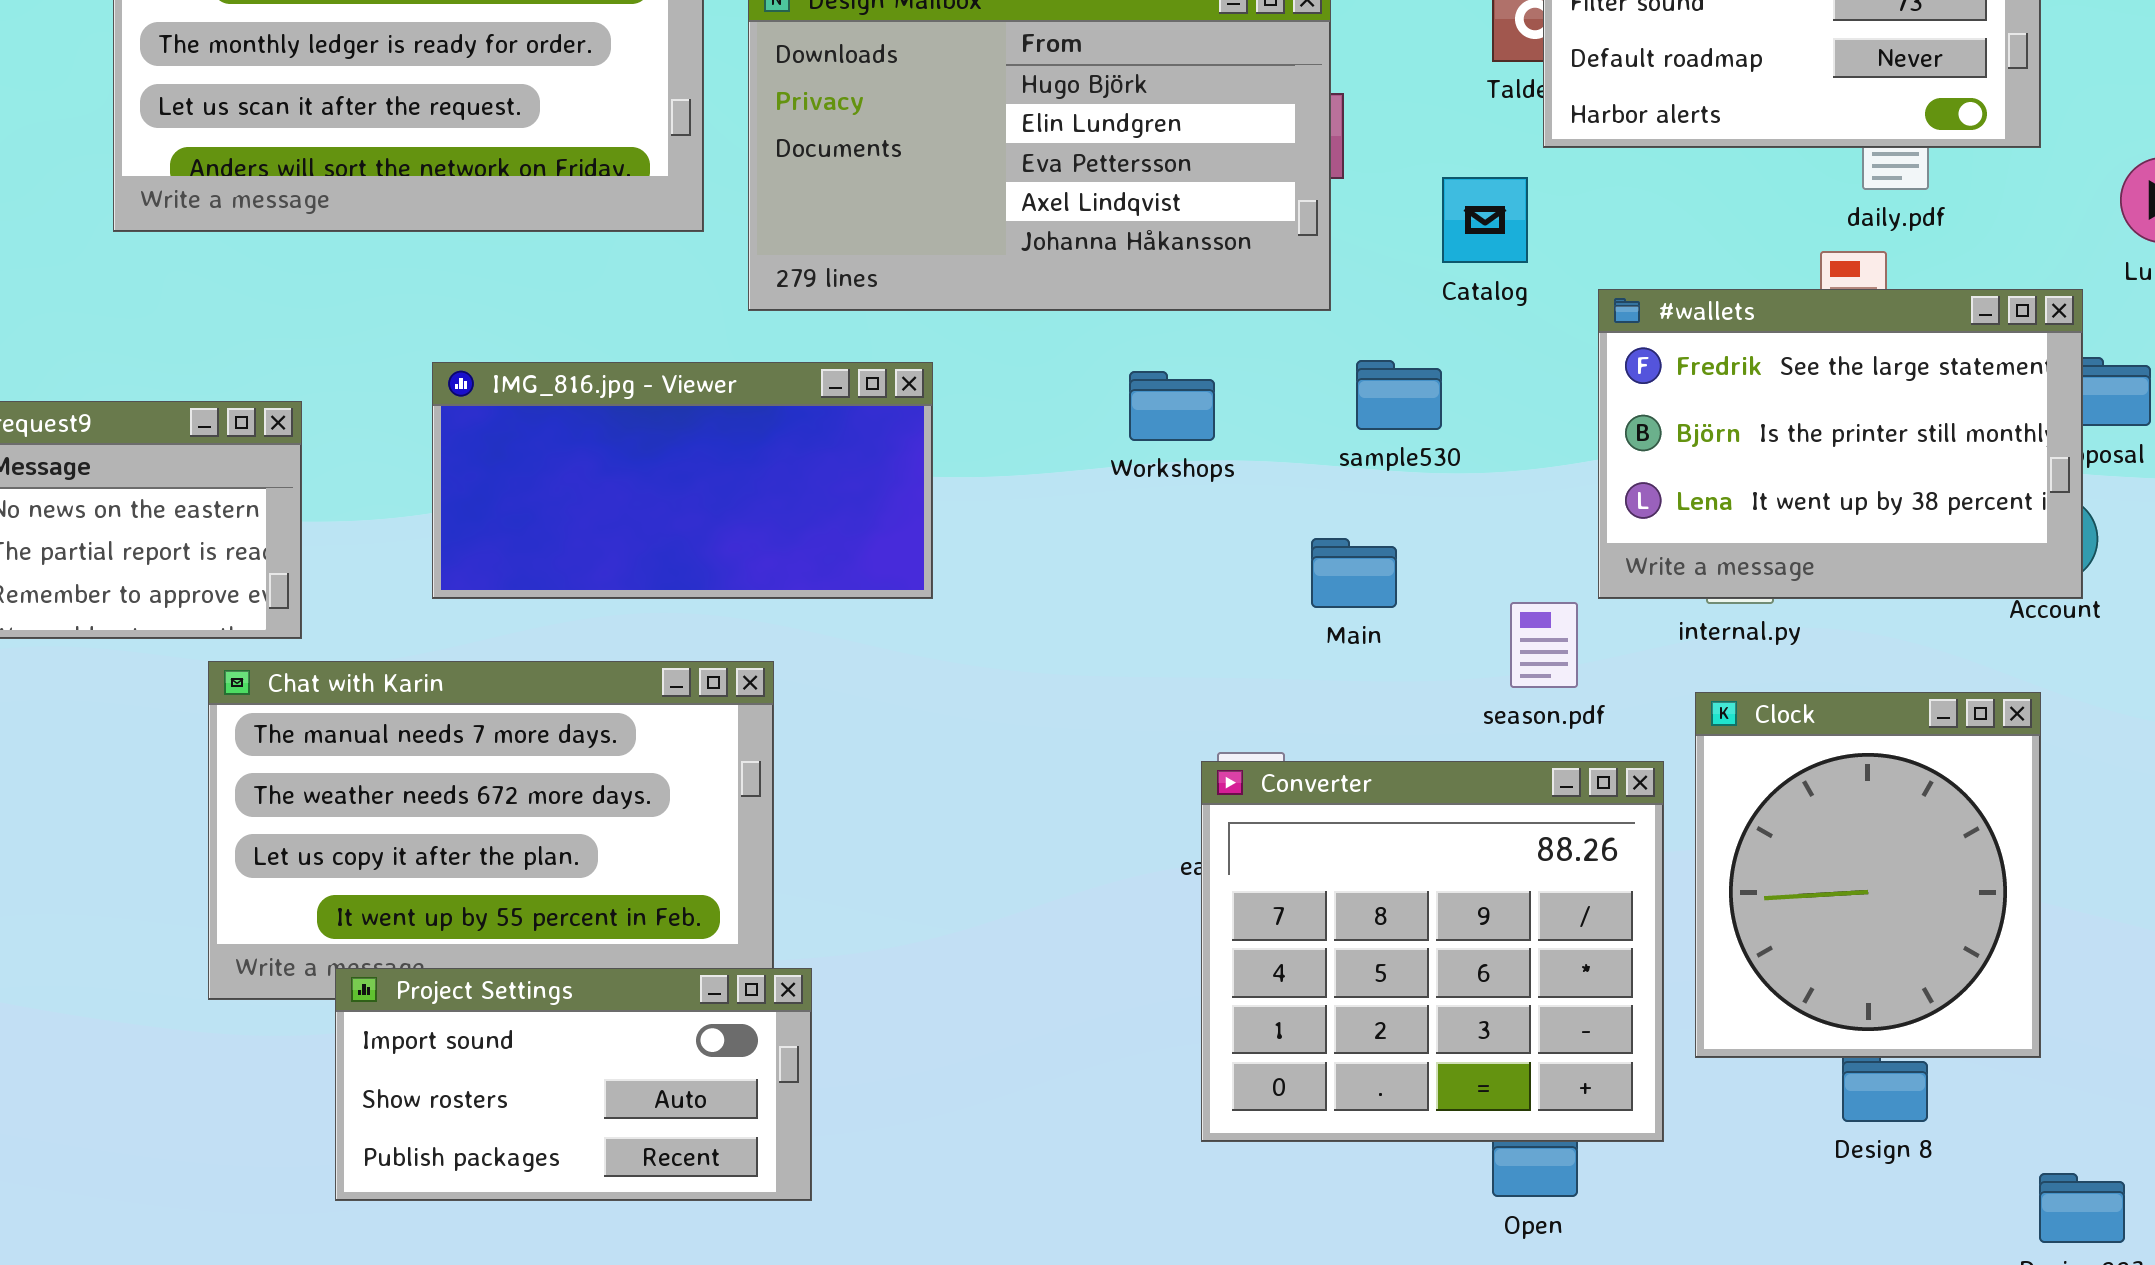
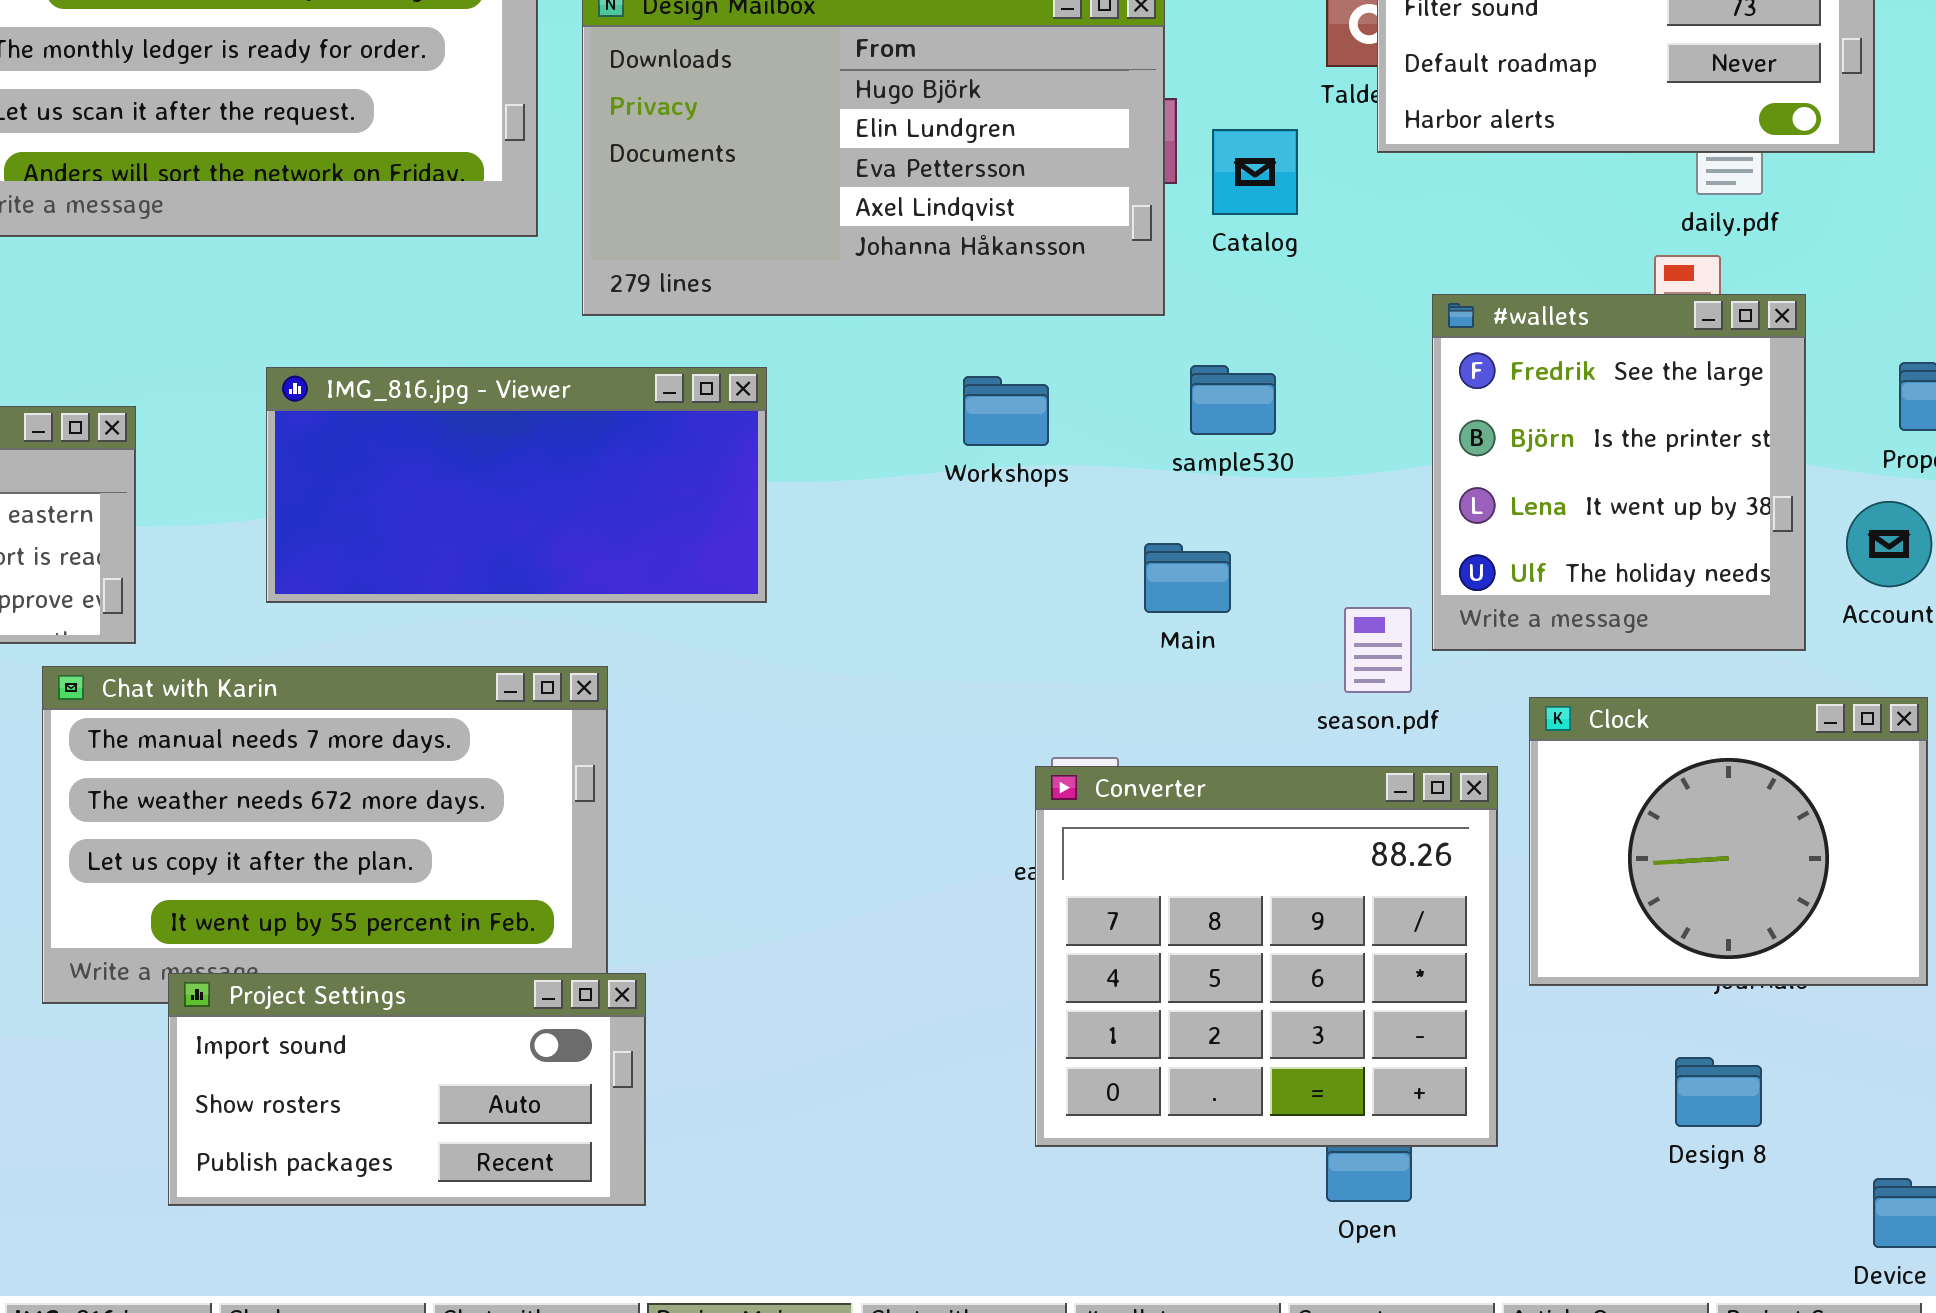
Catalog: [1442,177,1528,263] -> [1212,129,1298,215], moved
#wallets: [1598,289,2083,599] -> [1432,294,1806,651], resized
Clock: [1695,692,2041,1058] -> [1529,697,1928,986], resized

